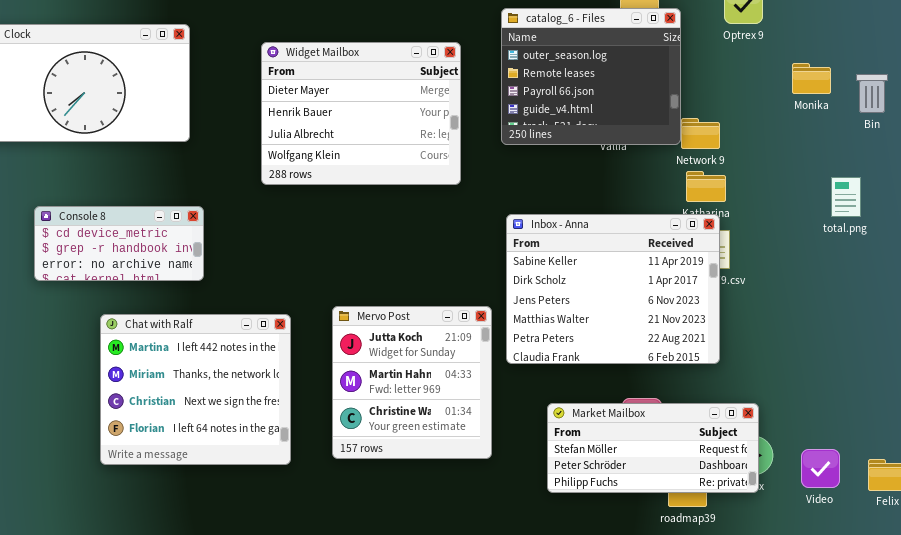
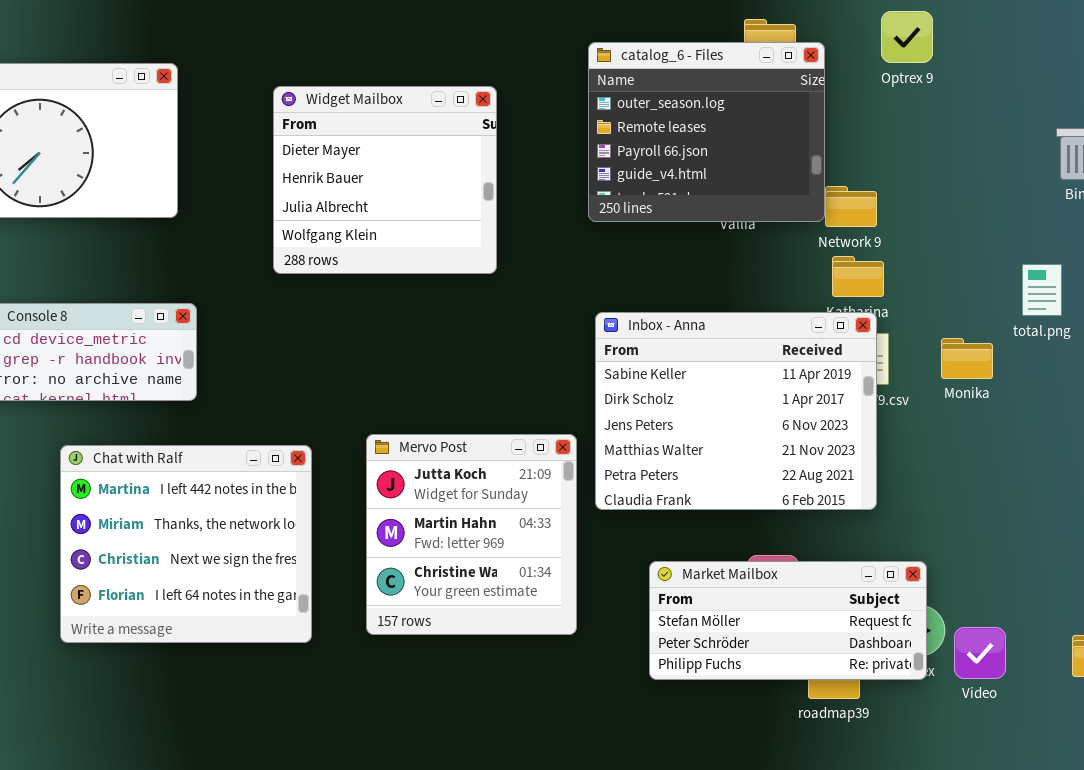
Widget Mailbox: [261,42,461,185] -> [273,86,497,274], resized
Monika: [792,63,831,94] -> [941,338,993,379], moved
Video: [801,449,840,488] -> [954,627,1006,679], moved

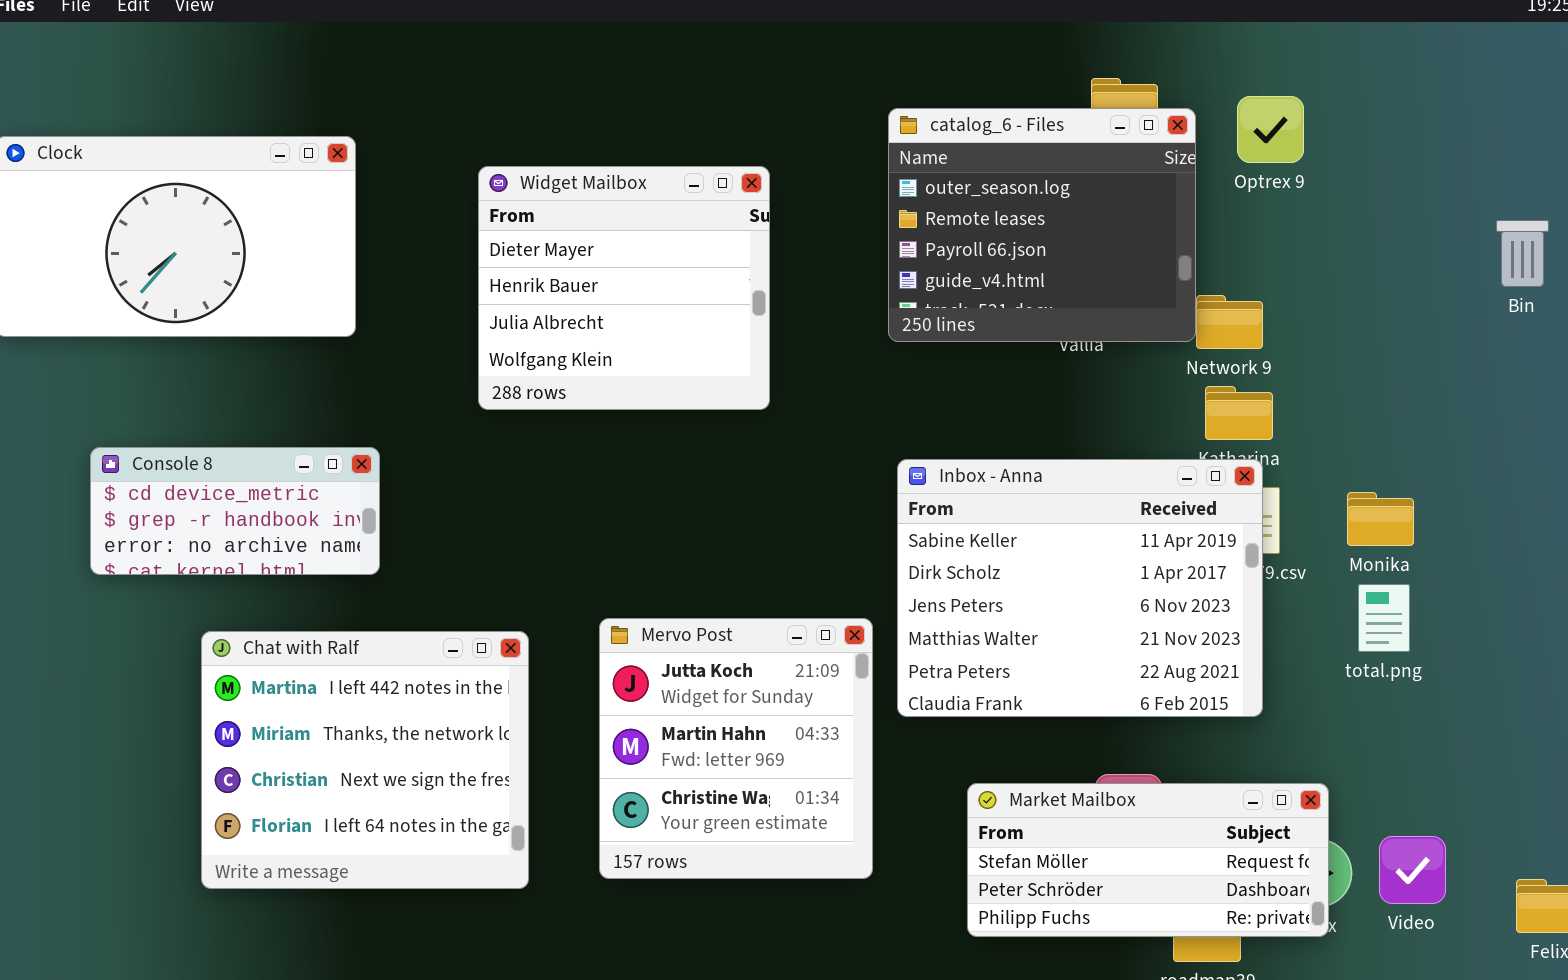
Optrex 9: [881,11,933,63] -> [1237,96,1304,163], moved
total.png: [1022,264,1062,316] -> [1358,584,1410,652], moved
Video: [954,627,1006,679] -> [1379,836,1446,904], moved

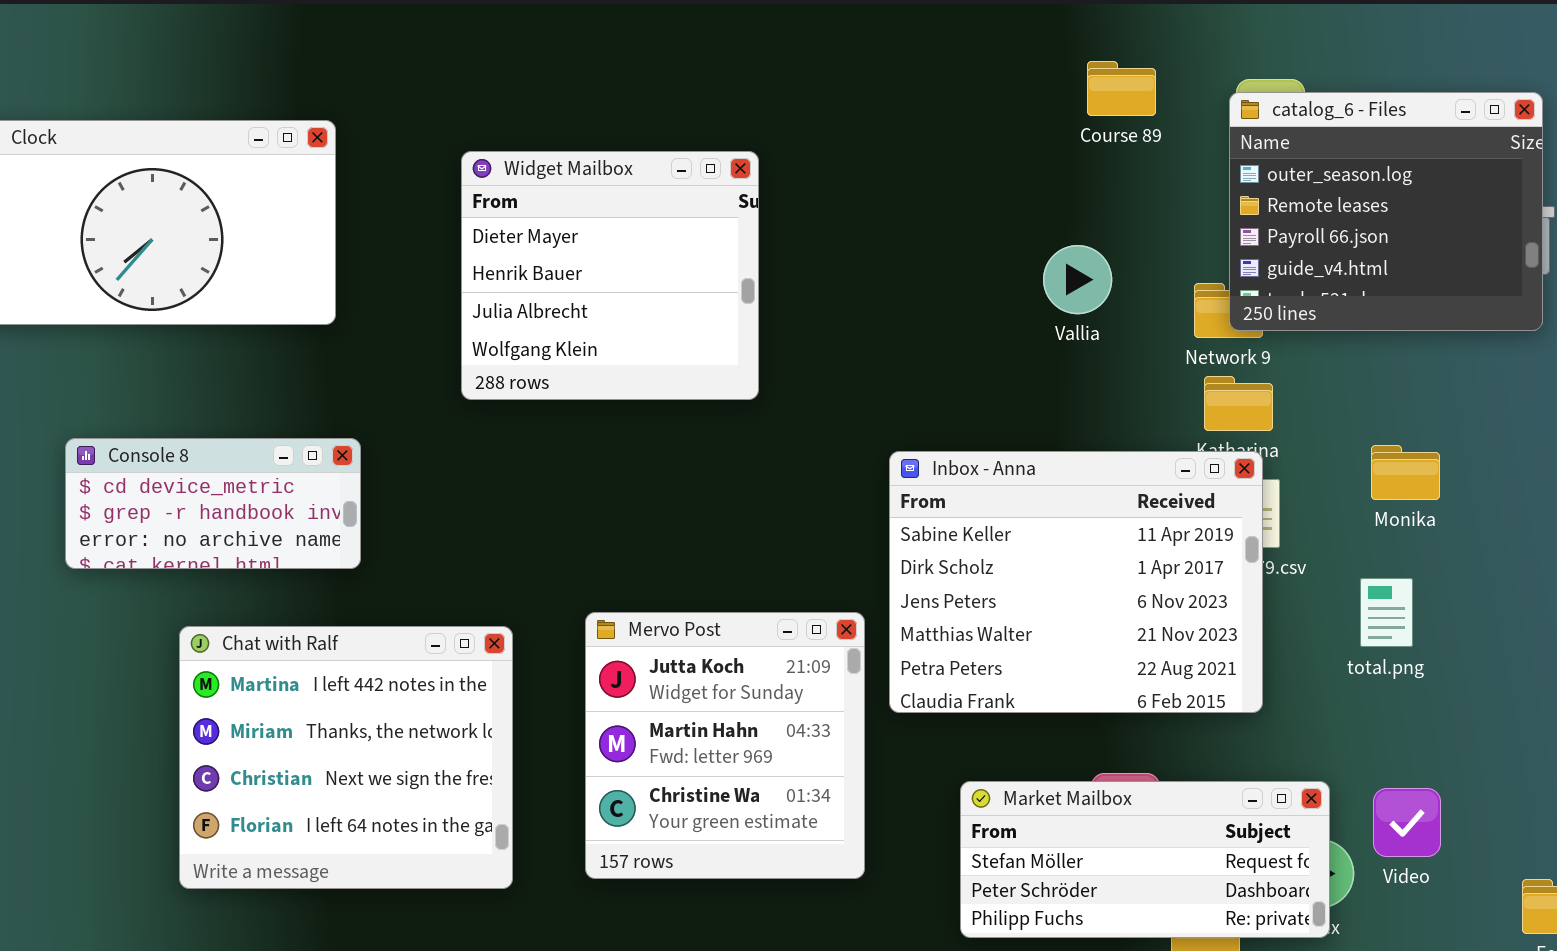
catalog_6 - Files: [888,108,1196,342] -> [1229,92,1543,331], moved
Monika: [1347,492,1414,546] -> [1371,445,1440,500], moved
Video: [1379,836,1446,904] -> [1373,788,1441,857], moved

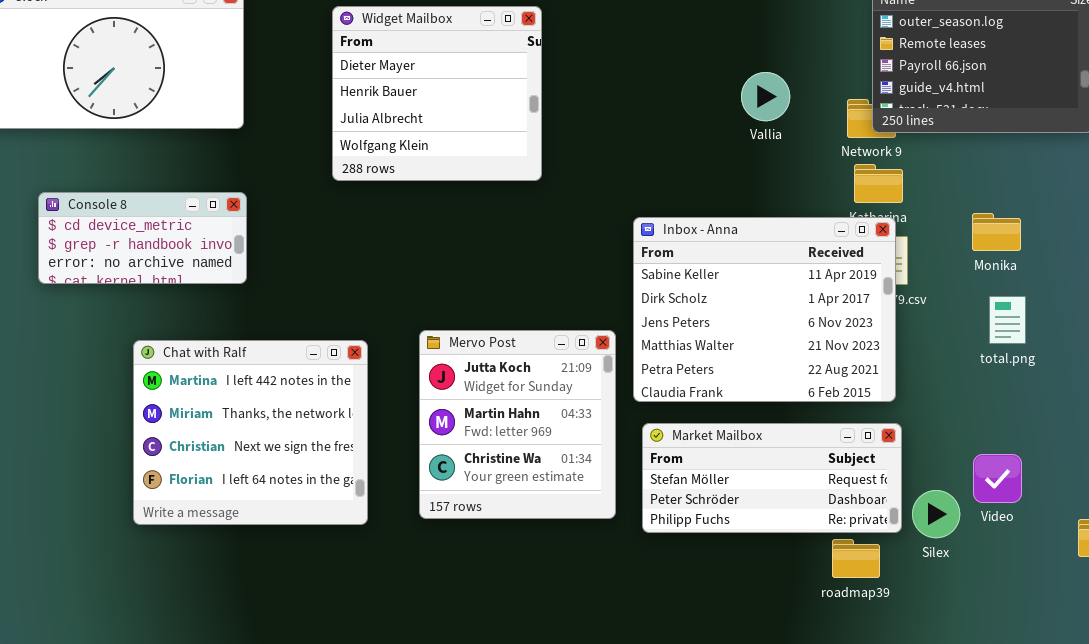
Console 8: [65,438,361,569] -> [38,192,247,284], moved
total.png: [1360,578,1413,647] -> [989,296,1026,344], moved
Market Mailbox: [960,781,1330,938] -> [642,423,902,533], moved

